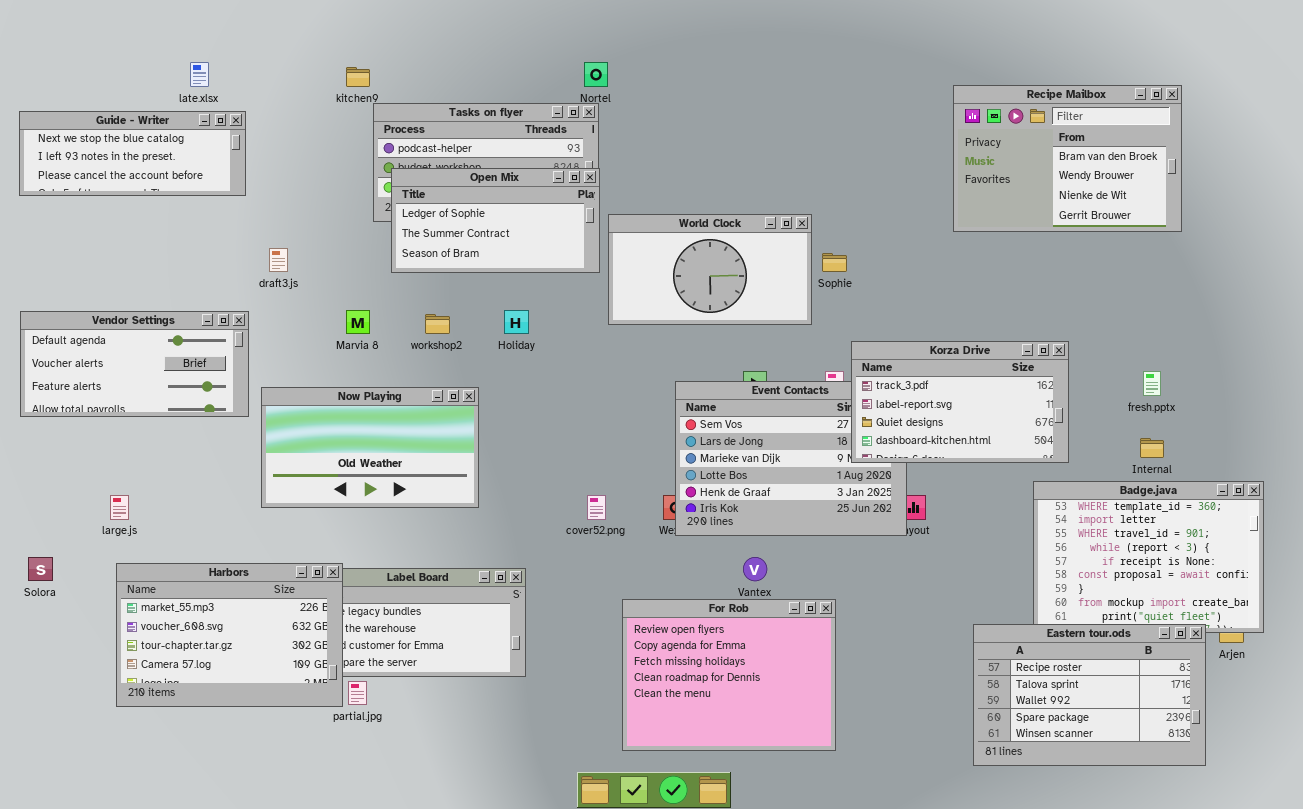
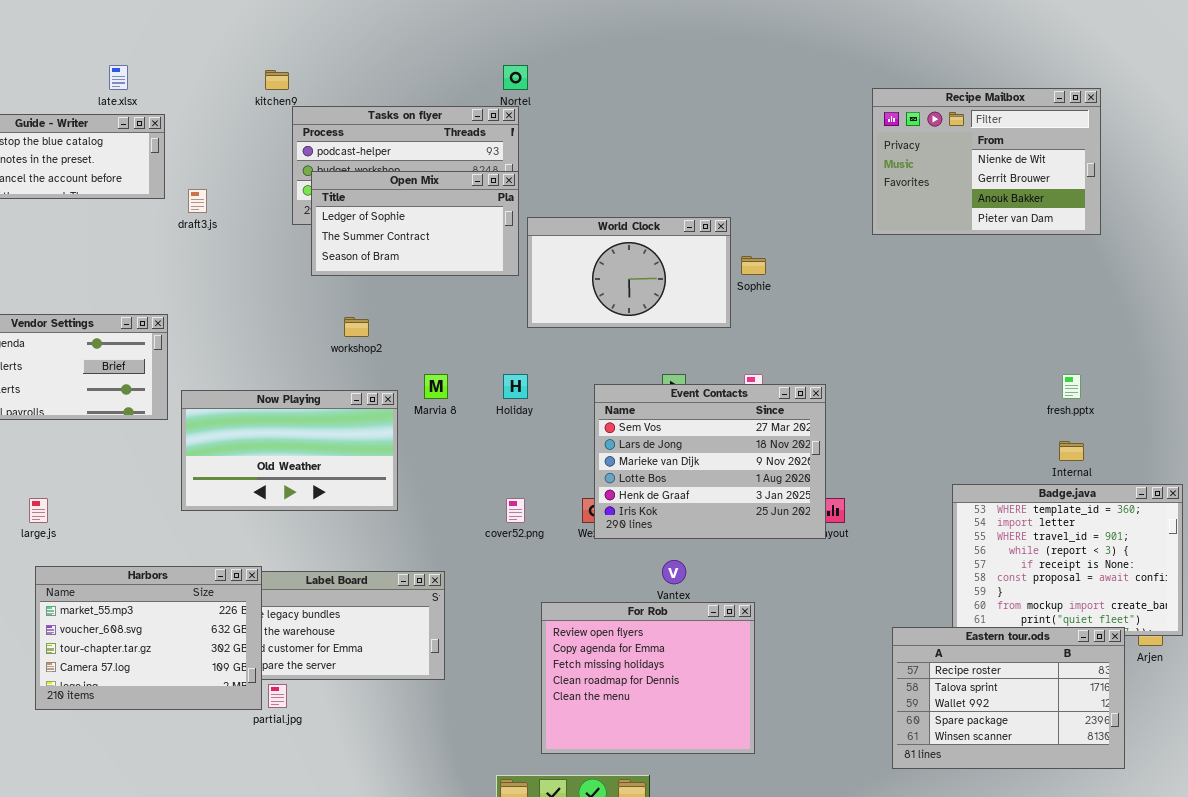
Recipe Mailbox: [953,85,1182,232] -> [872,88,1101,235], scrolled down 2 rows
draft3.js: [269,248,288,272] -> [188,189,207,213], moved
Marvia 8: [346,310,370,334] -> [424,374,448,399], moved
Holiday: [504,310,529,334] -> [503,374,528,399], moved
Korza Drive: [851,341,1069,463] -> none, closed

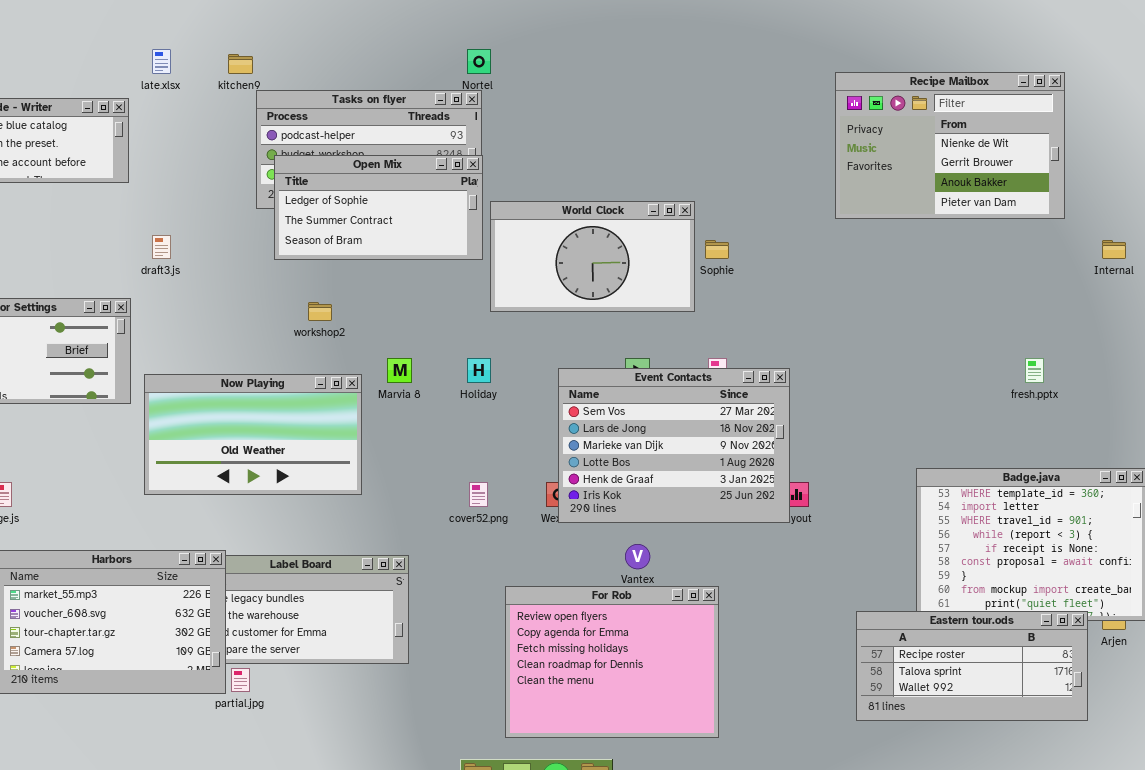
late.xlsx: [109,65,128,90] -> [152,49,171,74], moved
draft3.js: [188,189,207,213] -> [152,235,171,259], moved
Internal: [1059,441,1084,461] -> [1102,240,1126,259], moved
Eastern tour.ods: [892,627,1125,769] -> [856,611,1088,721], resized

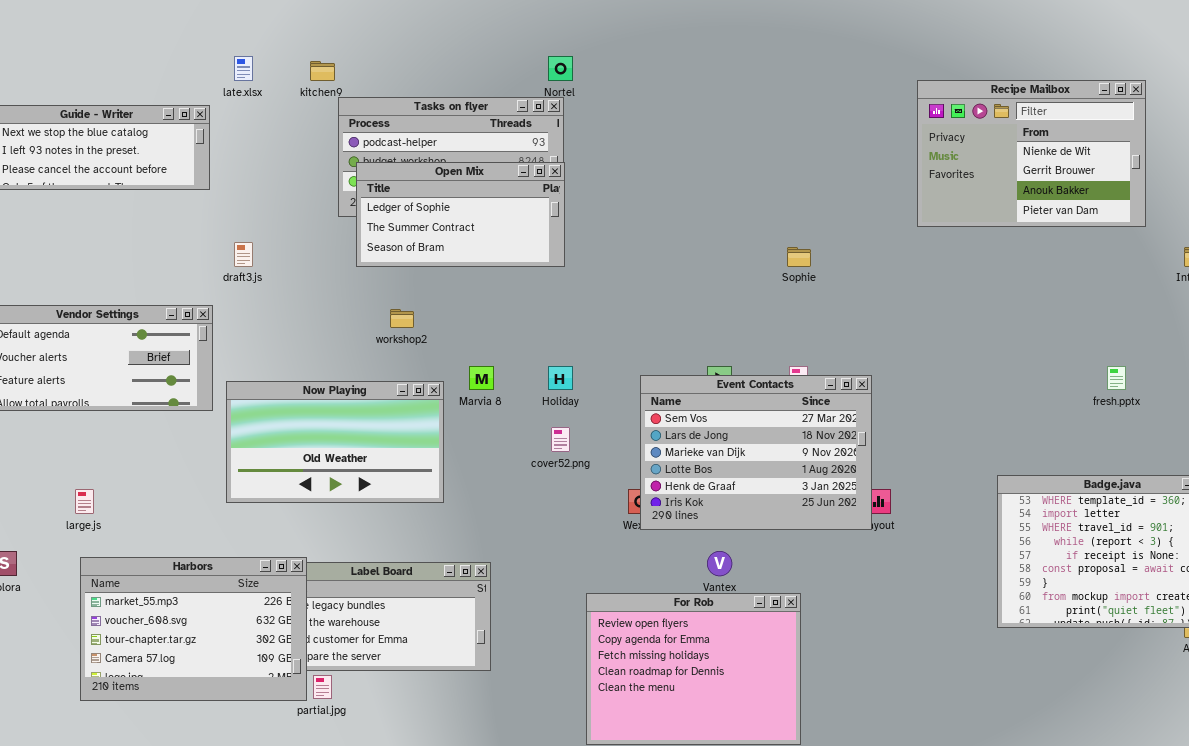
World Clock: [490,201,695,312] -> none, closed
cover52.png: [469,482,488,507] -> [551,427,570,452], moved
Eastern tour.ods: [856,611,1088,721] -> none, closed

